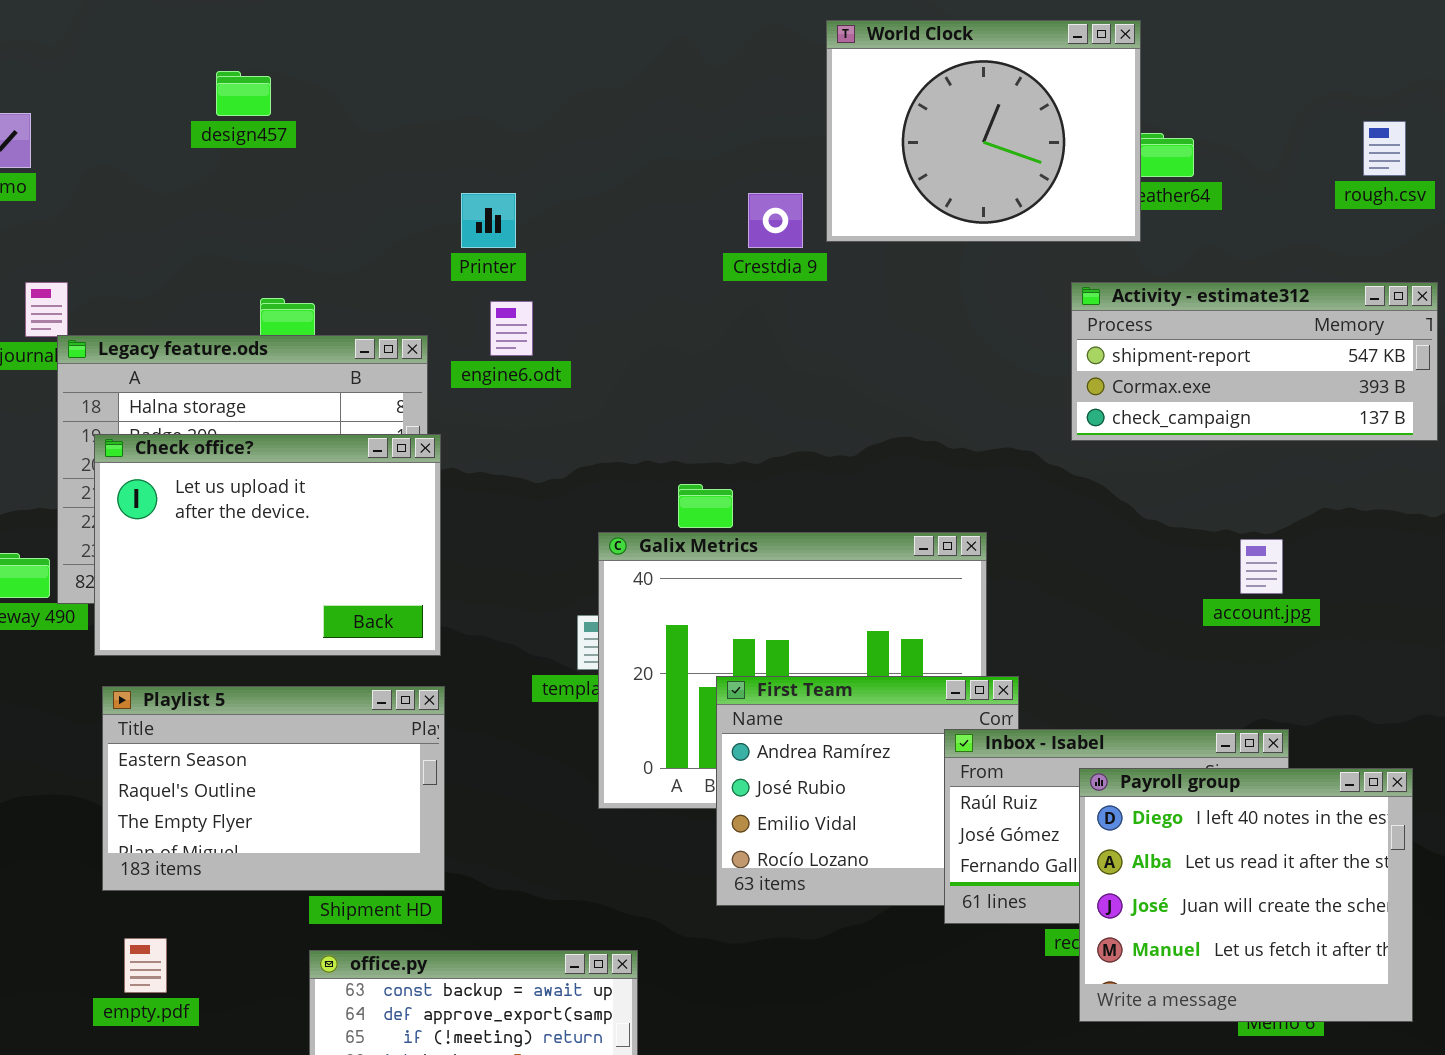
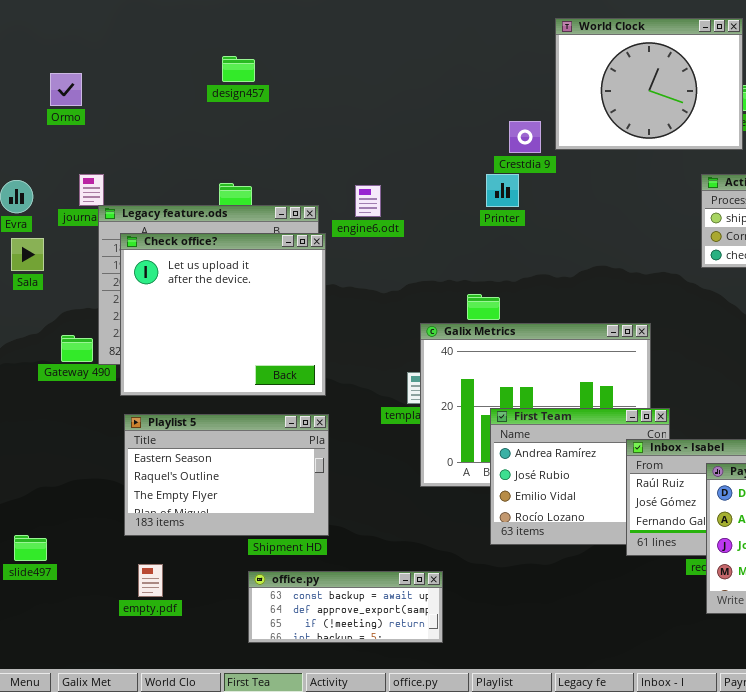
design457: [216,71,271,116] -> [222,56,255,82], moved
Printer: [461,193,516,248] -> [486,174,519,207], moved
Check office?: [94,434,441,656] -> [120,233,326,396], resized

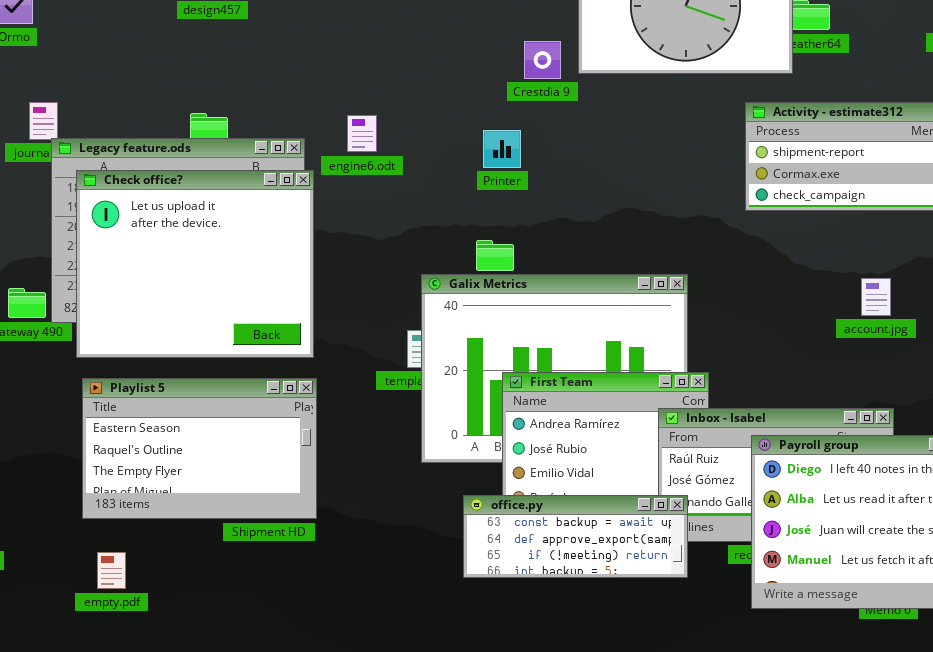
Printer: [486,174,519,207] -> [483,130,521,168], moved
office.py: [248,571,443,643] -> [463,495,688,578], moved

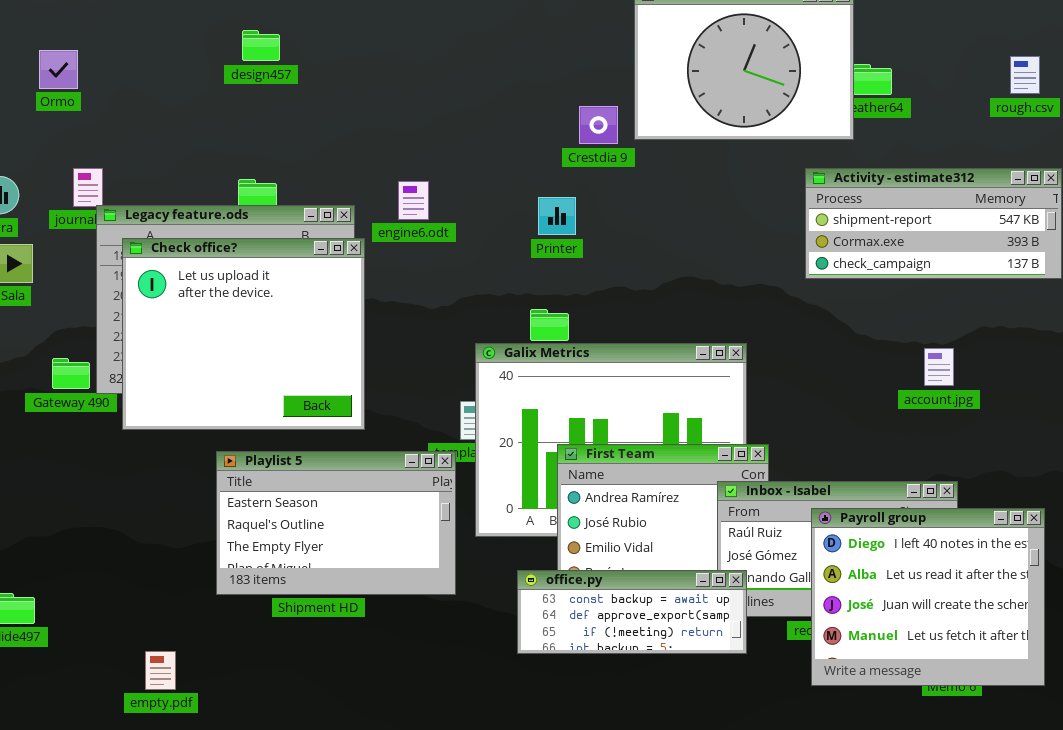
Playlist 5: [82,378,317,519] -> [216,451,456,595], moved
empty.pdf: [97,552,126,589] -> [145,651,176,690], moved

